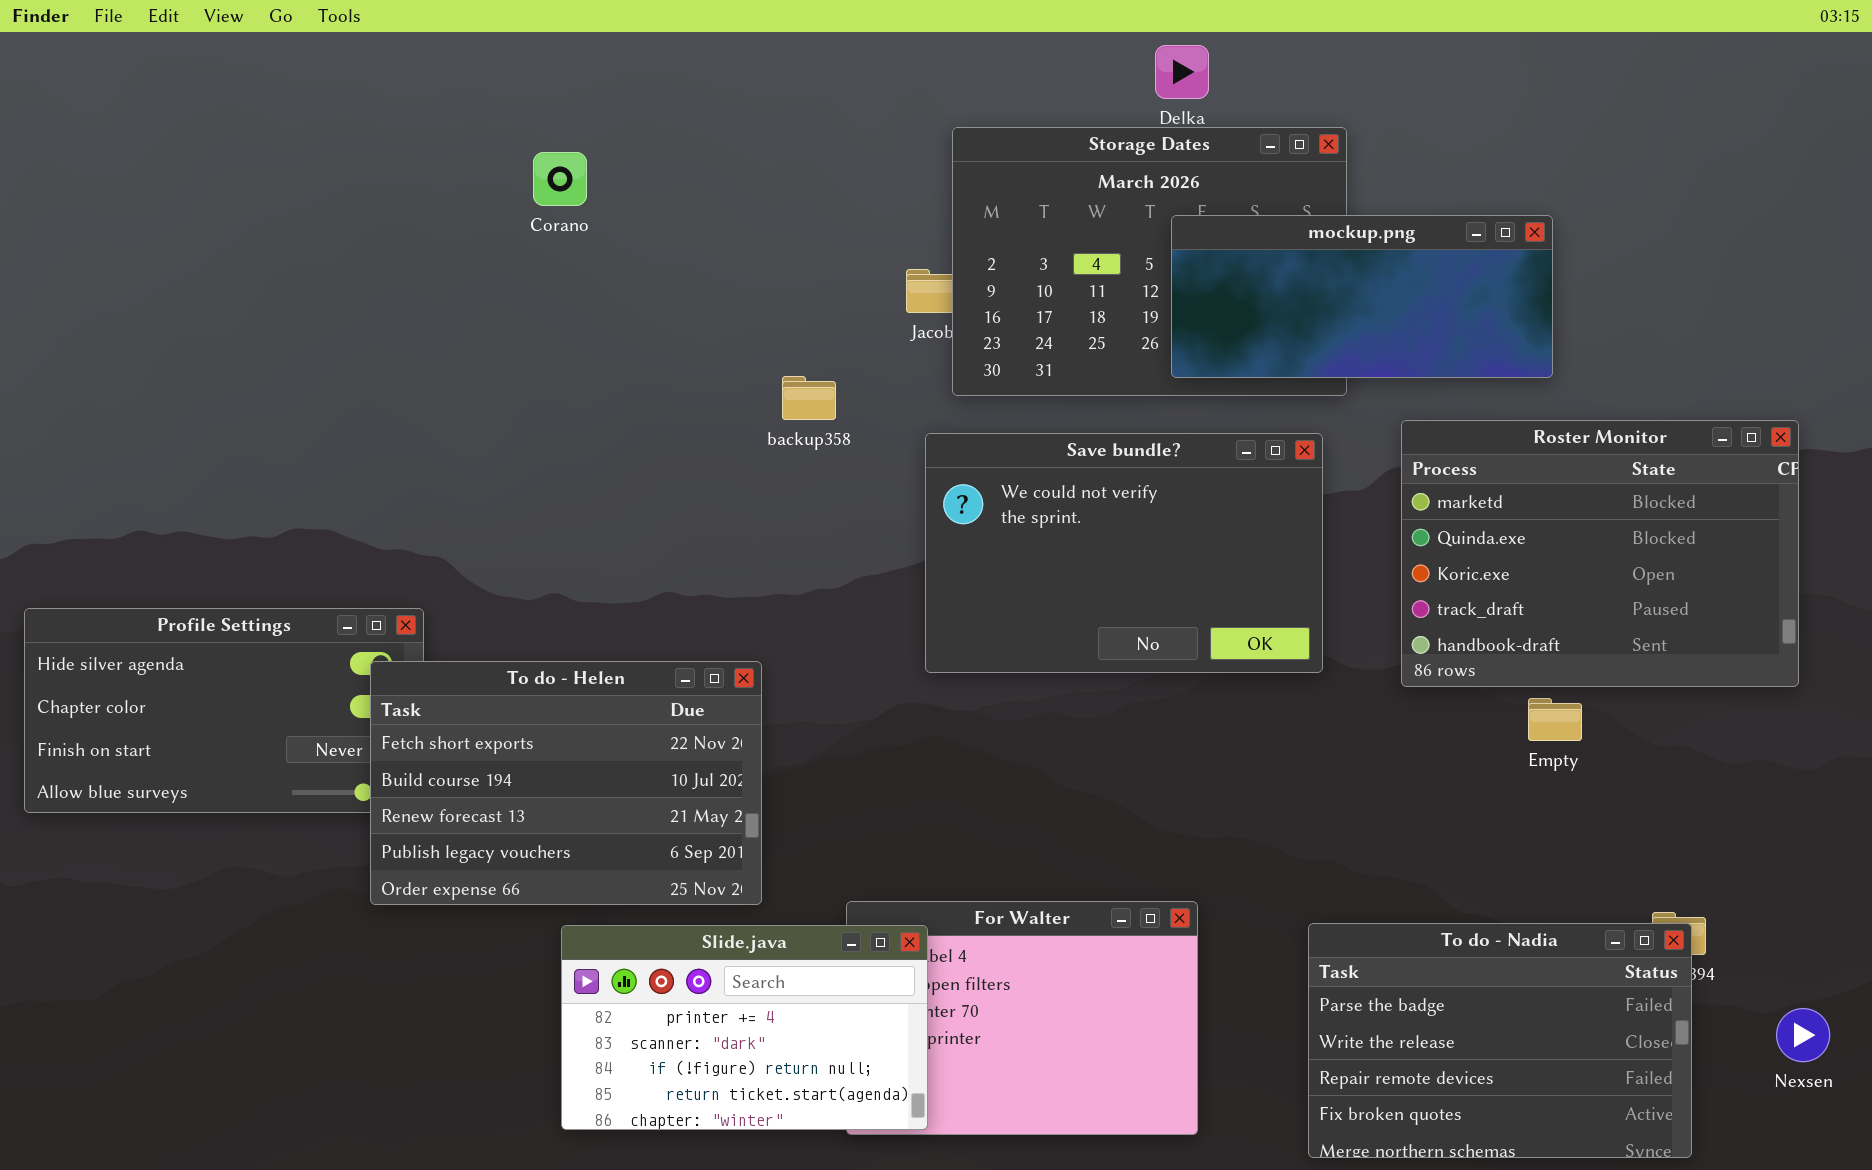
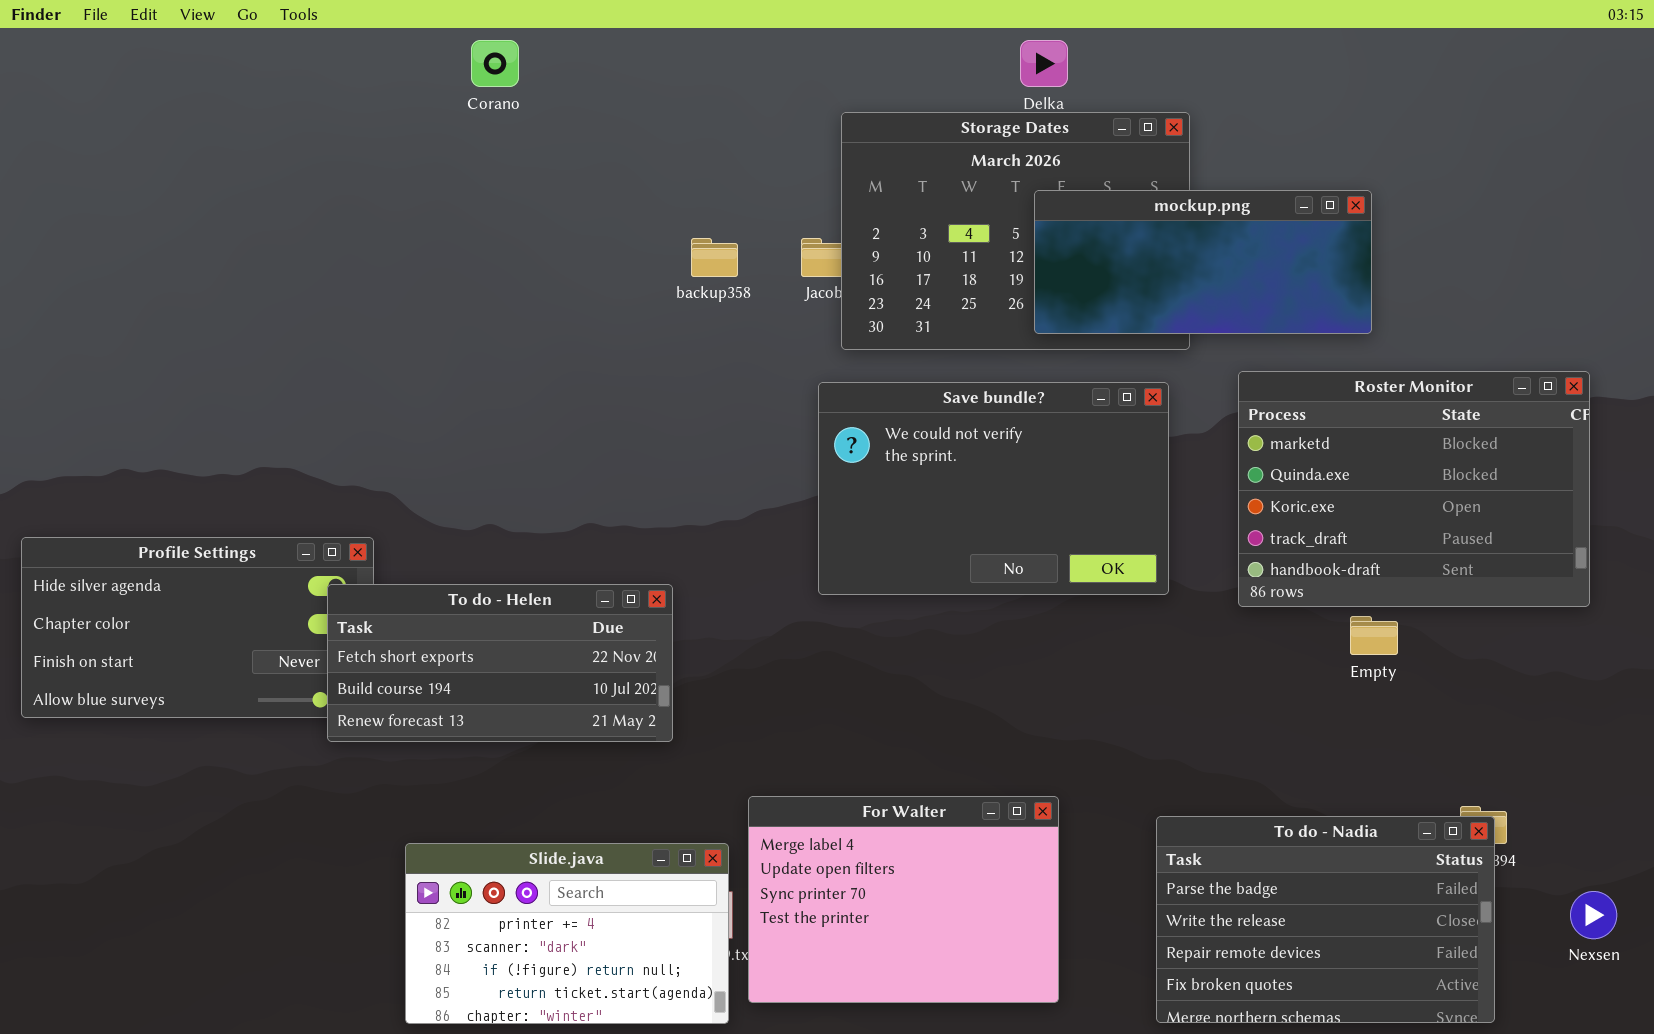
Corano: [533,152,587,206] -> [471,40,519,87], moved
backup358: [782,376,836,420] -> [691,238,738,277], moved
To do - Helen: [370,661,762,905] -> [327,584,673,742], resized
Slide.java: [561,925,928,1130] -> [405,843,729,1024], moved

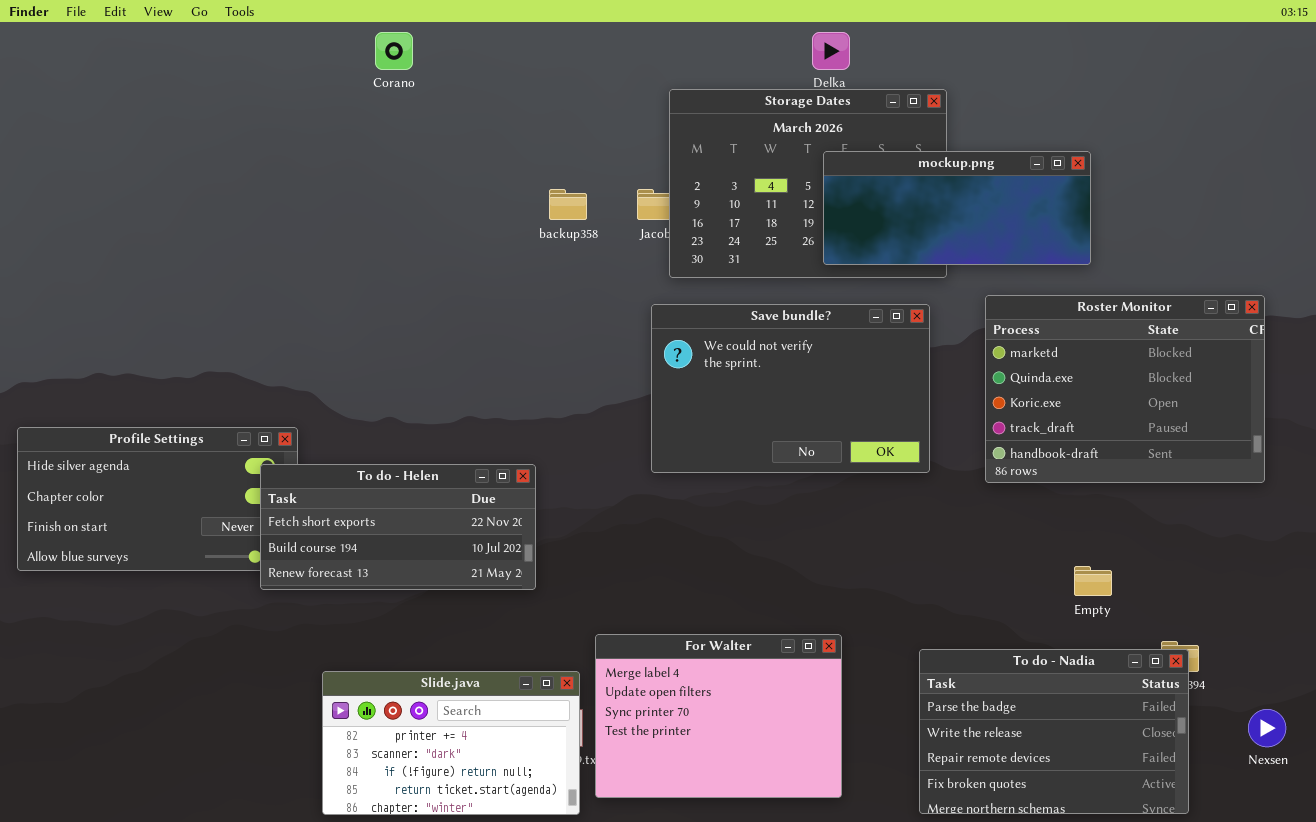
Empty: [1350,616,1398,655] -> [1074,566,1112,596], moved

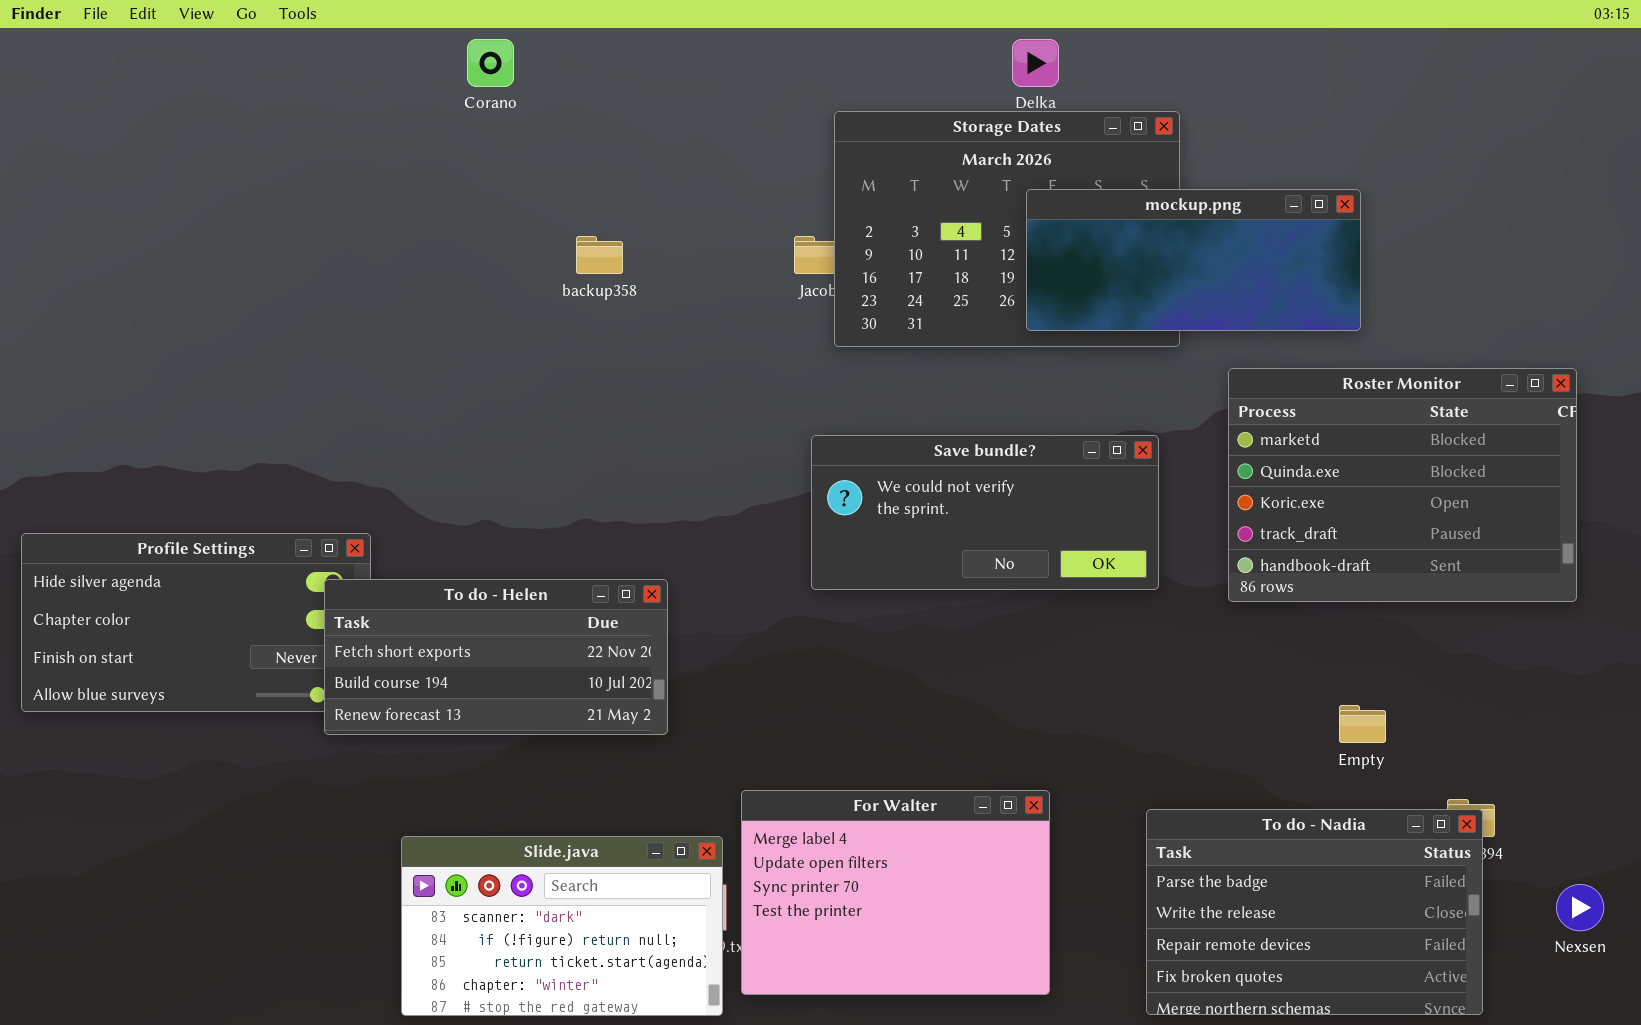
backup358: [549,189,587,220] -> [576,236,623,274], moved
Save bundle?: [651,304,930,473] -> [811,435,1159,590], resized
Slide.java: [322,671,580,815] -> [401,836,723,1016], scrolled down 1 row

